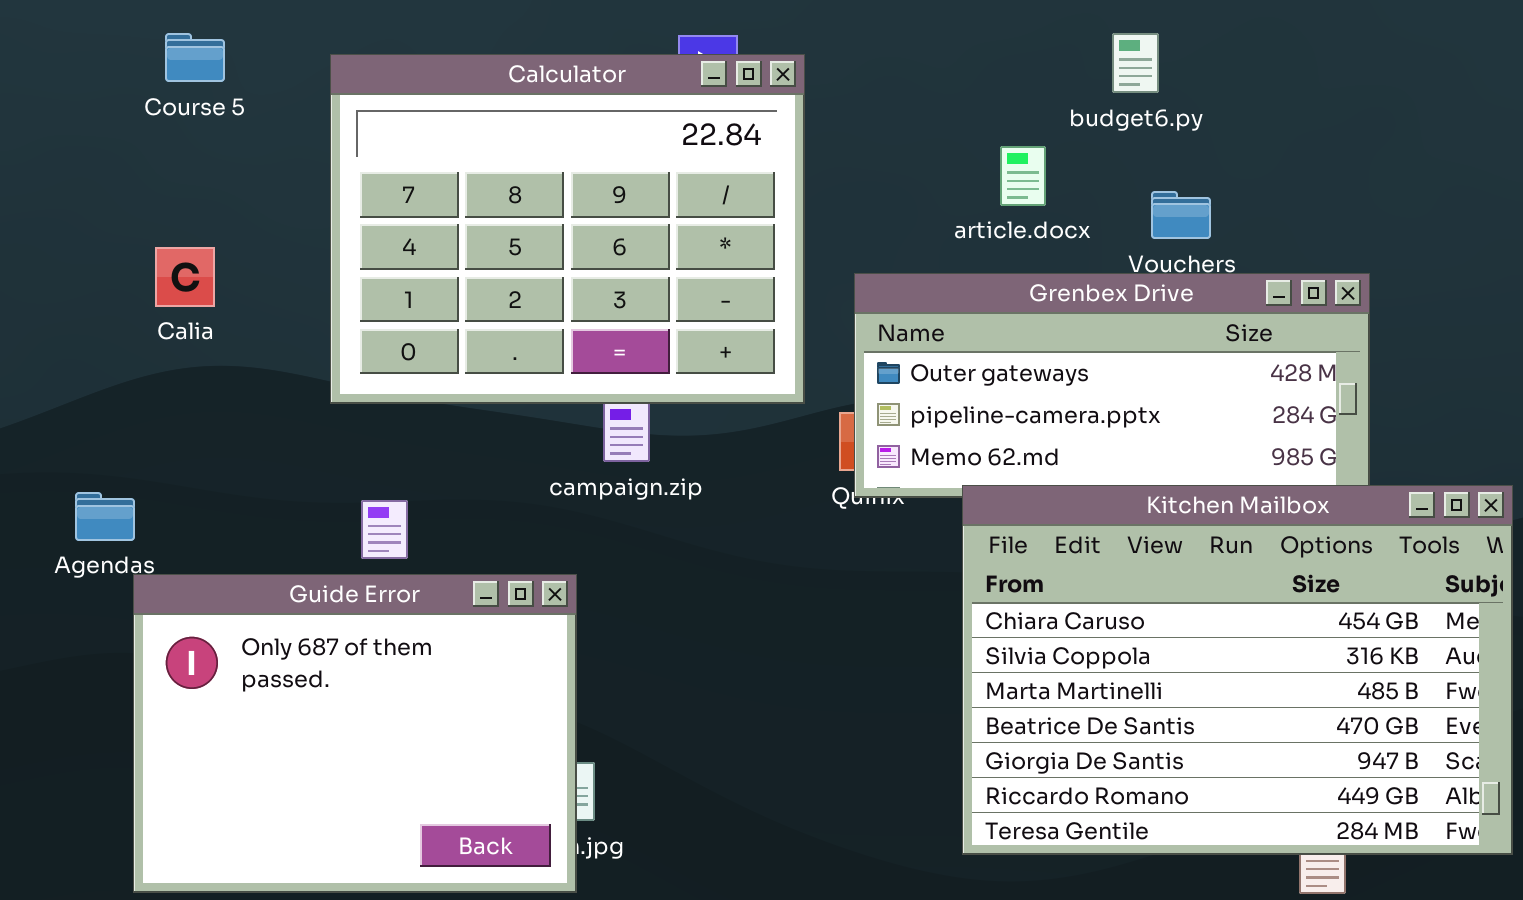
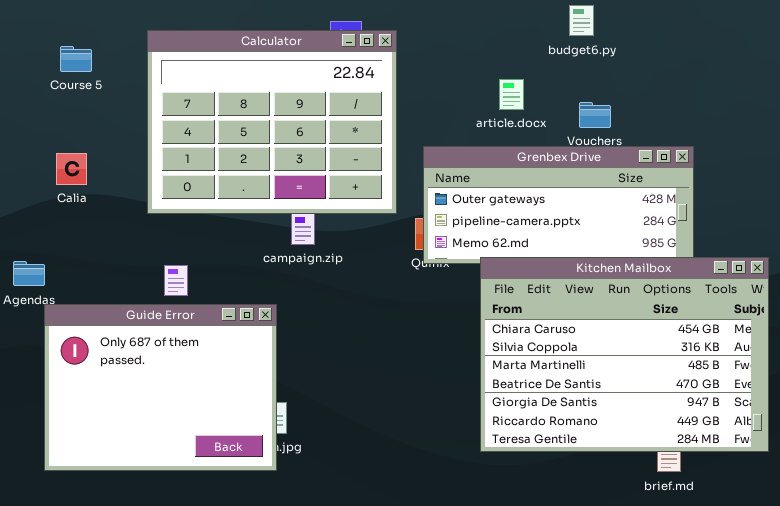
Course 5: [165,33,225,82] -> [60,46,92,72], moved
budget6.py: [1112,33,1159,93] -> [569,5,594,36], moved
Calia: [155,247,215,307] -> [56,153,87,185], moved

